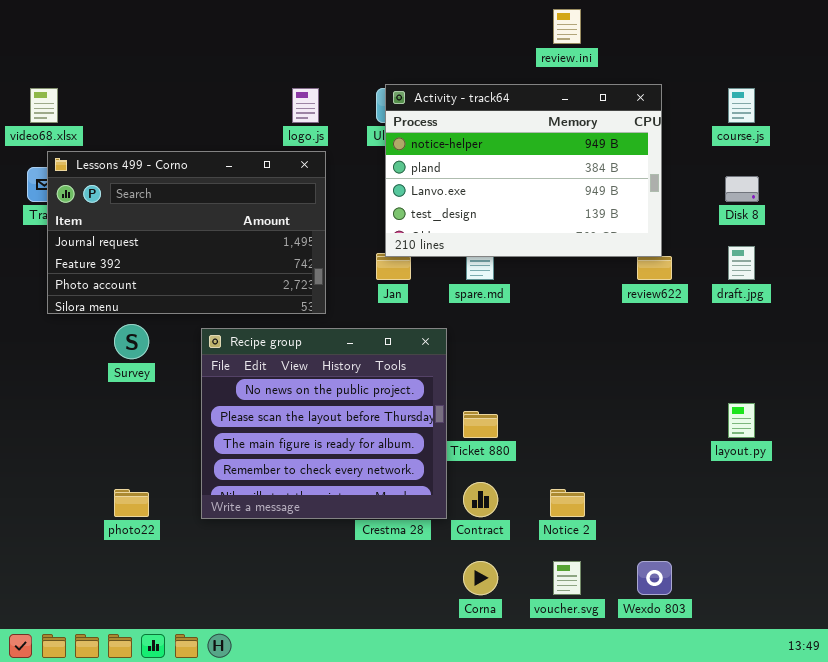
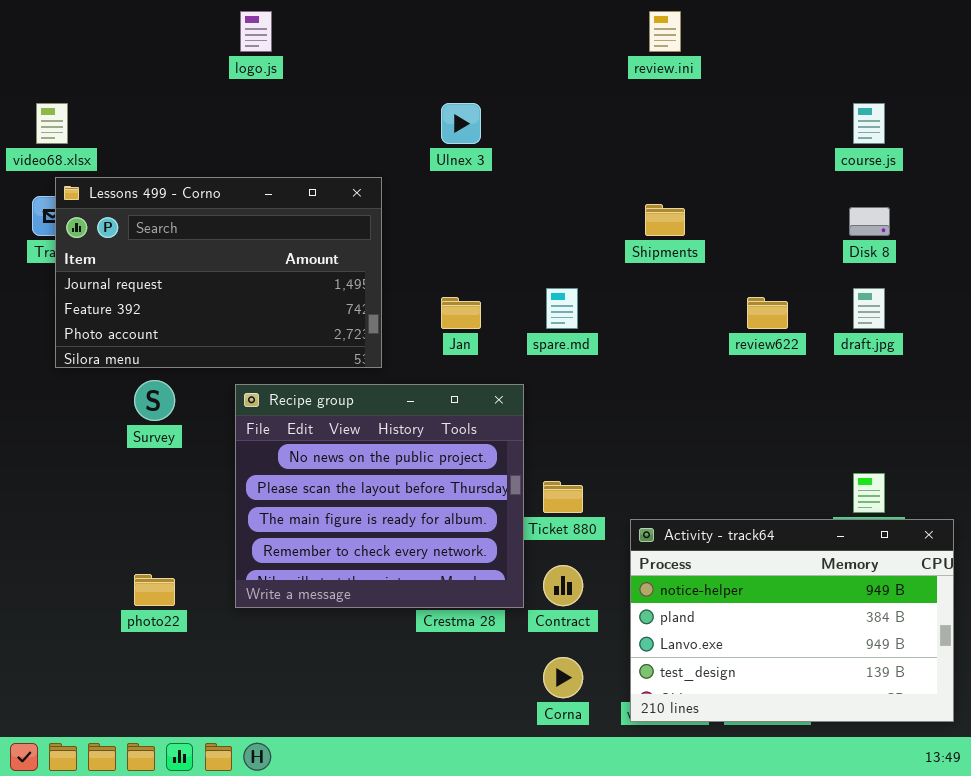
Activity - track64: [385,84,662,257] -> [630,519,954,722], moved
logo.js: [292,88,319,123] -> [240,11,272,52], moved

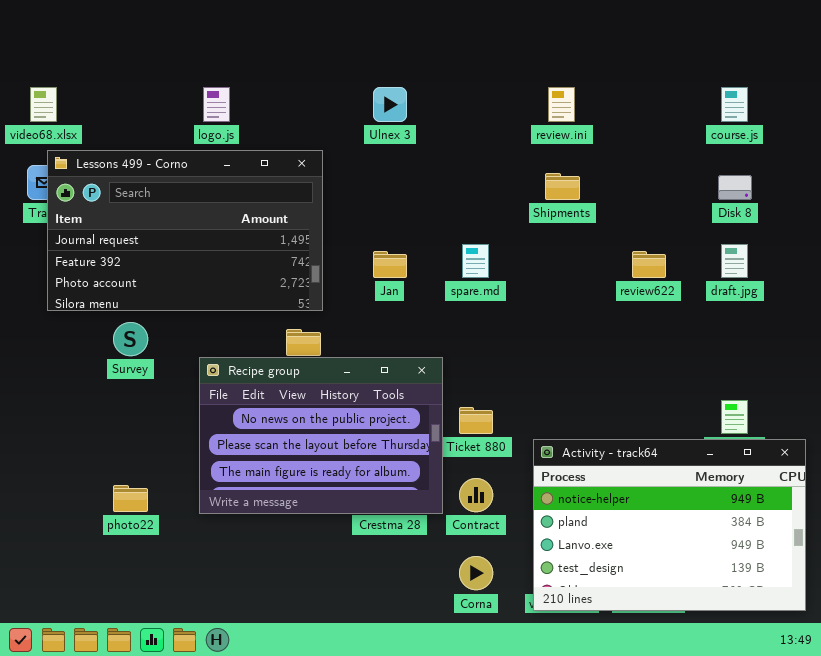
logo.js: [240,11,272,52] -> [203,87,230,122], moved
review.ini: [649,11,681,52] -> [548,87,575,122], moved
Recipe group: [235,384,524,608] -> [199,357,443,514], resized

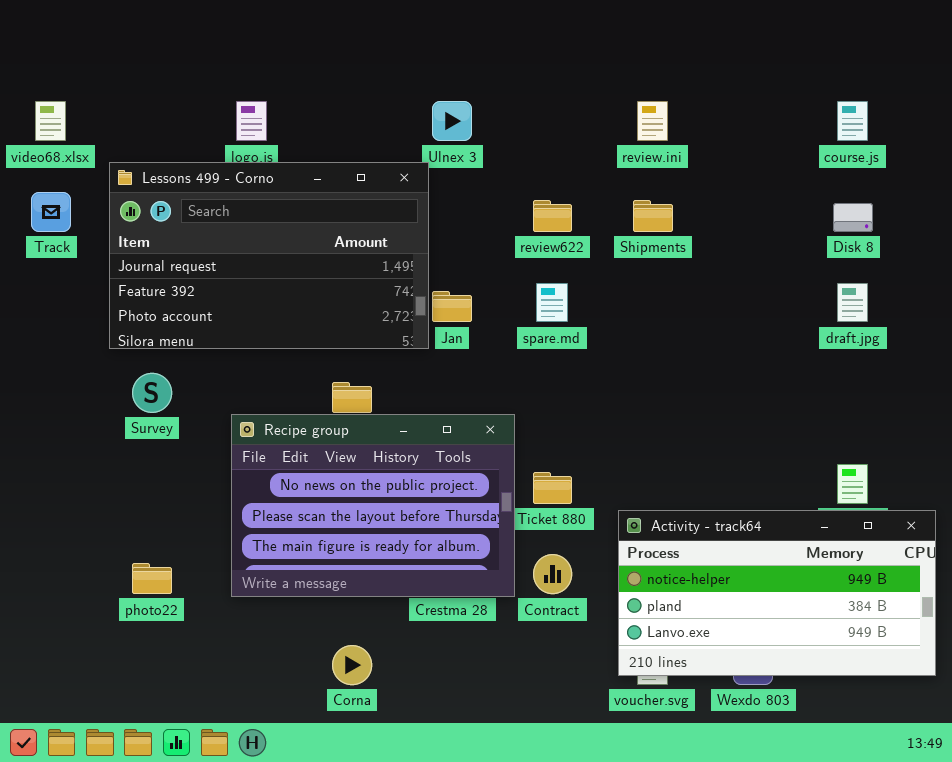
Lessons 499 - Corno: [47,150,323,311] -> [109,162,429,349], moved
review622: [632,251,666,278] -> [533,200,572,232], moved
Activity - track64: [533,439,806,611] -> [618,510,936,676], resized
Corna: [459,556,493,590] -> [332,645,372,685], moved

